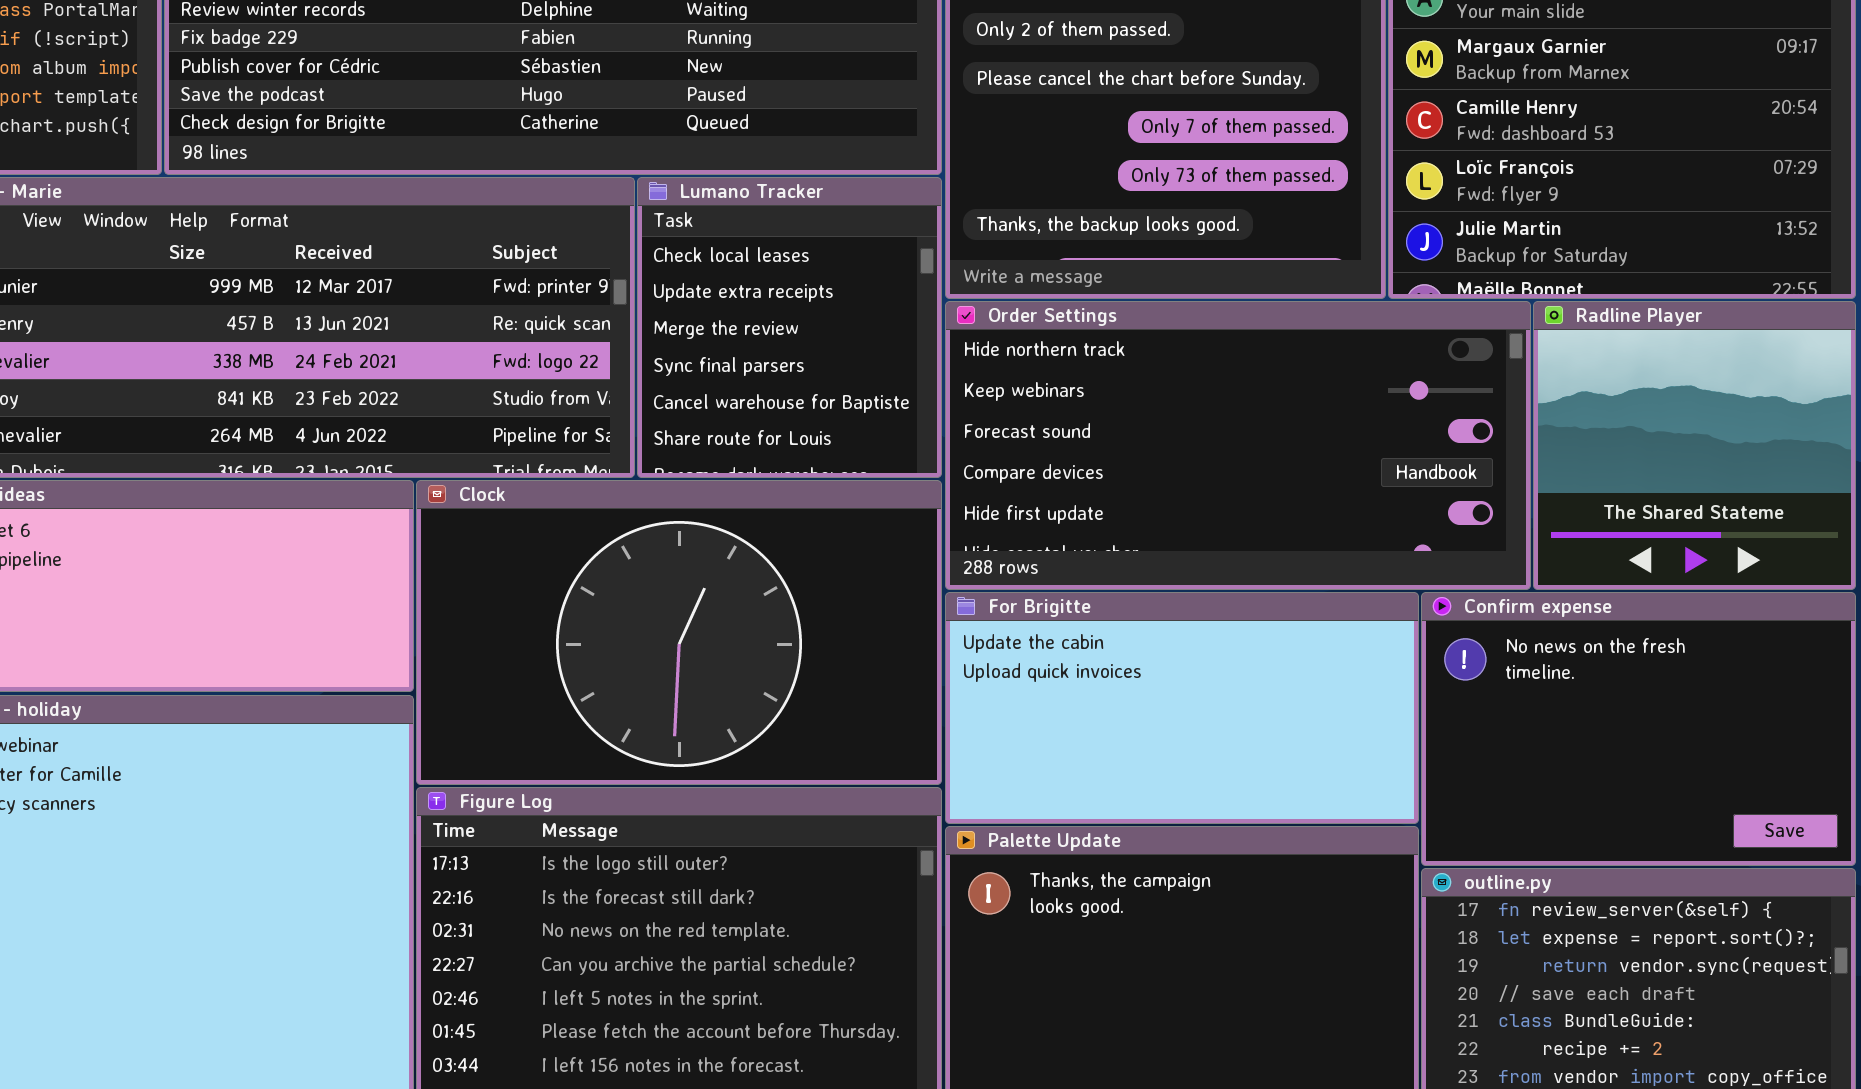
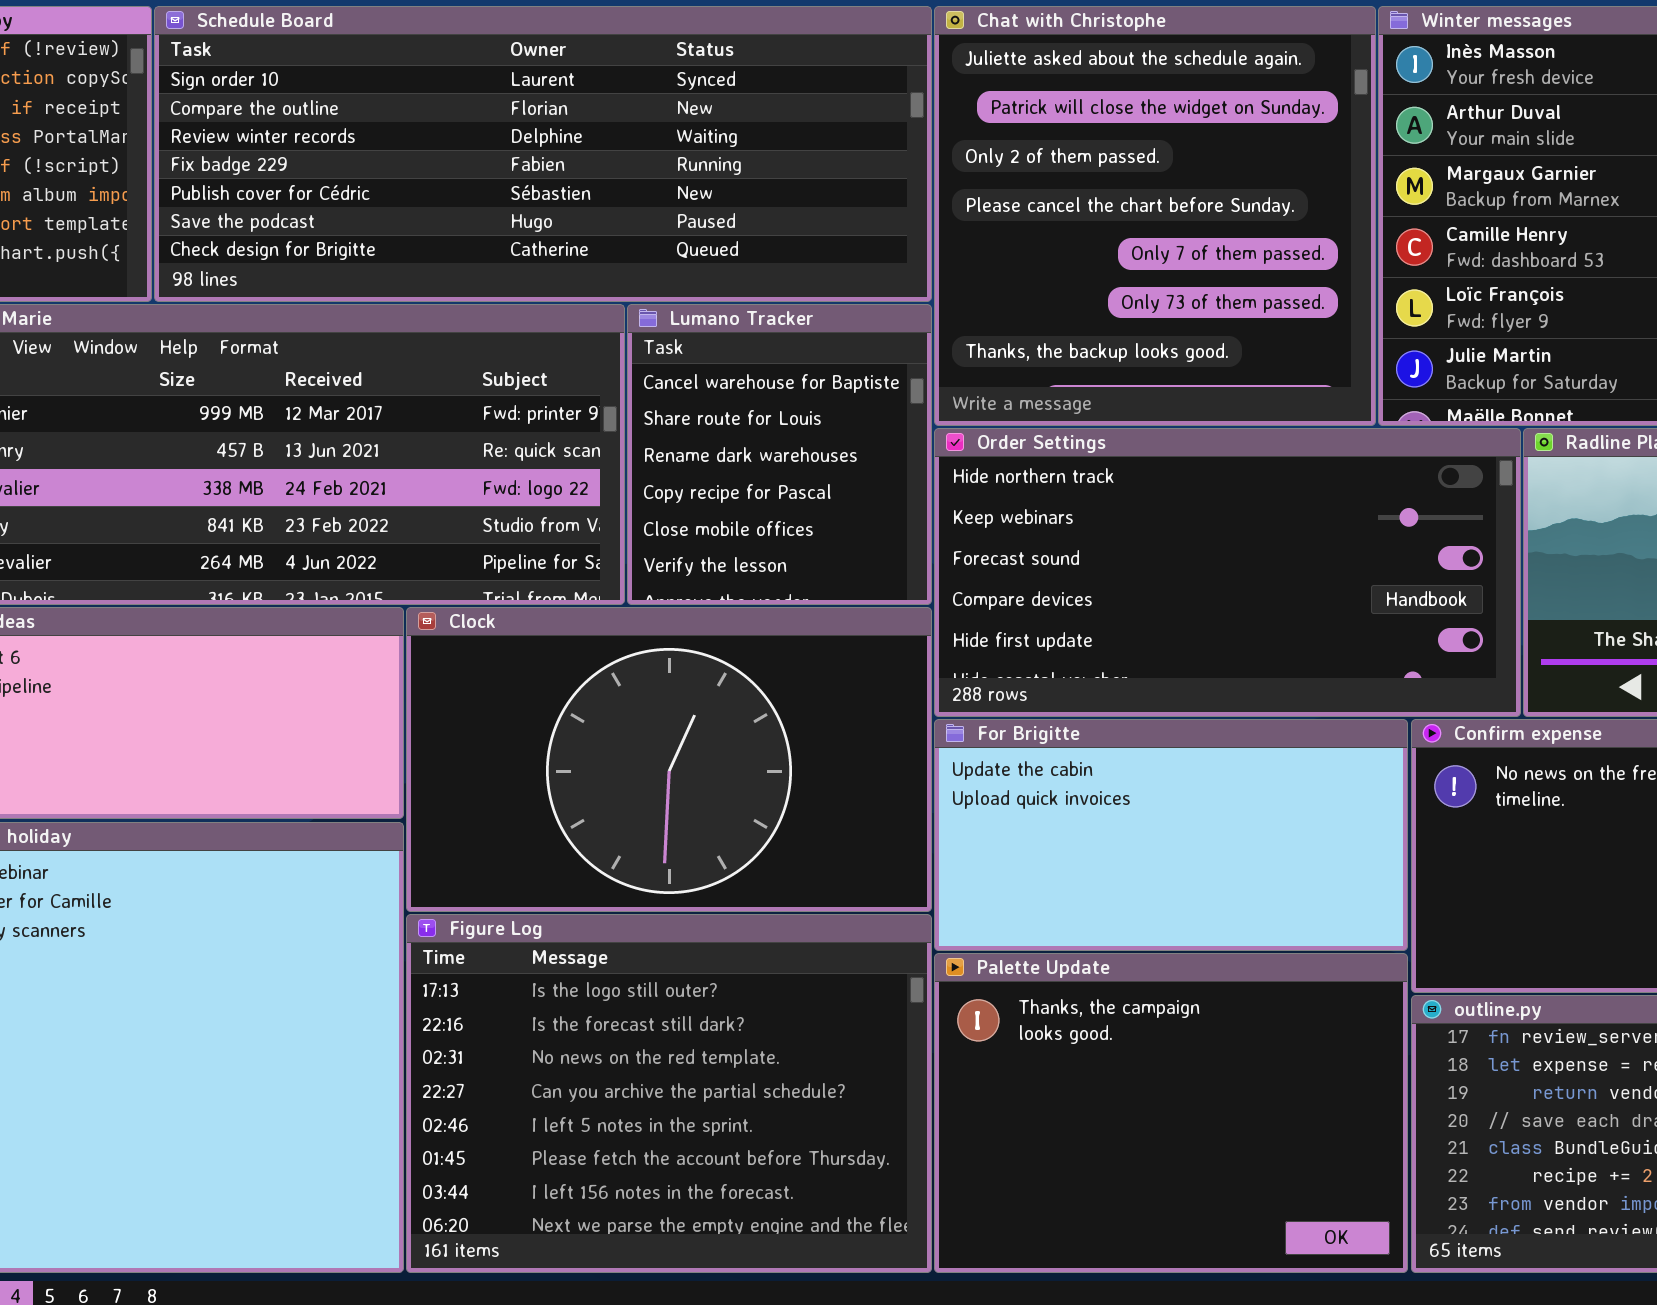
Lumano Tracker: [637,177,942,478] -> [627,304,932,605], scrolled down 4 rows

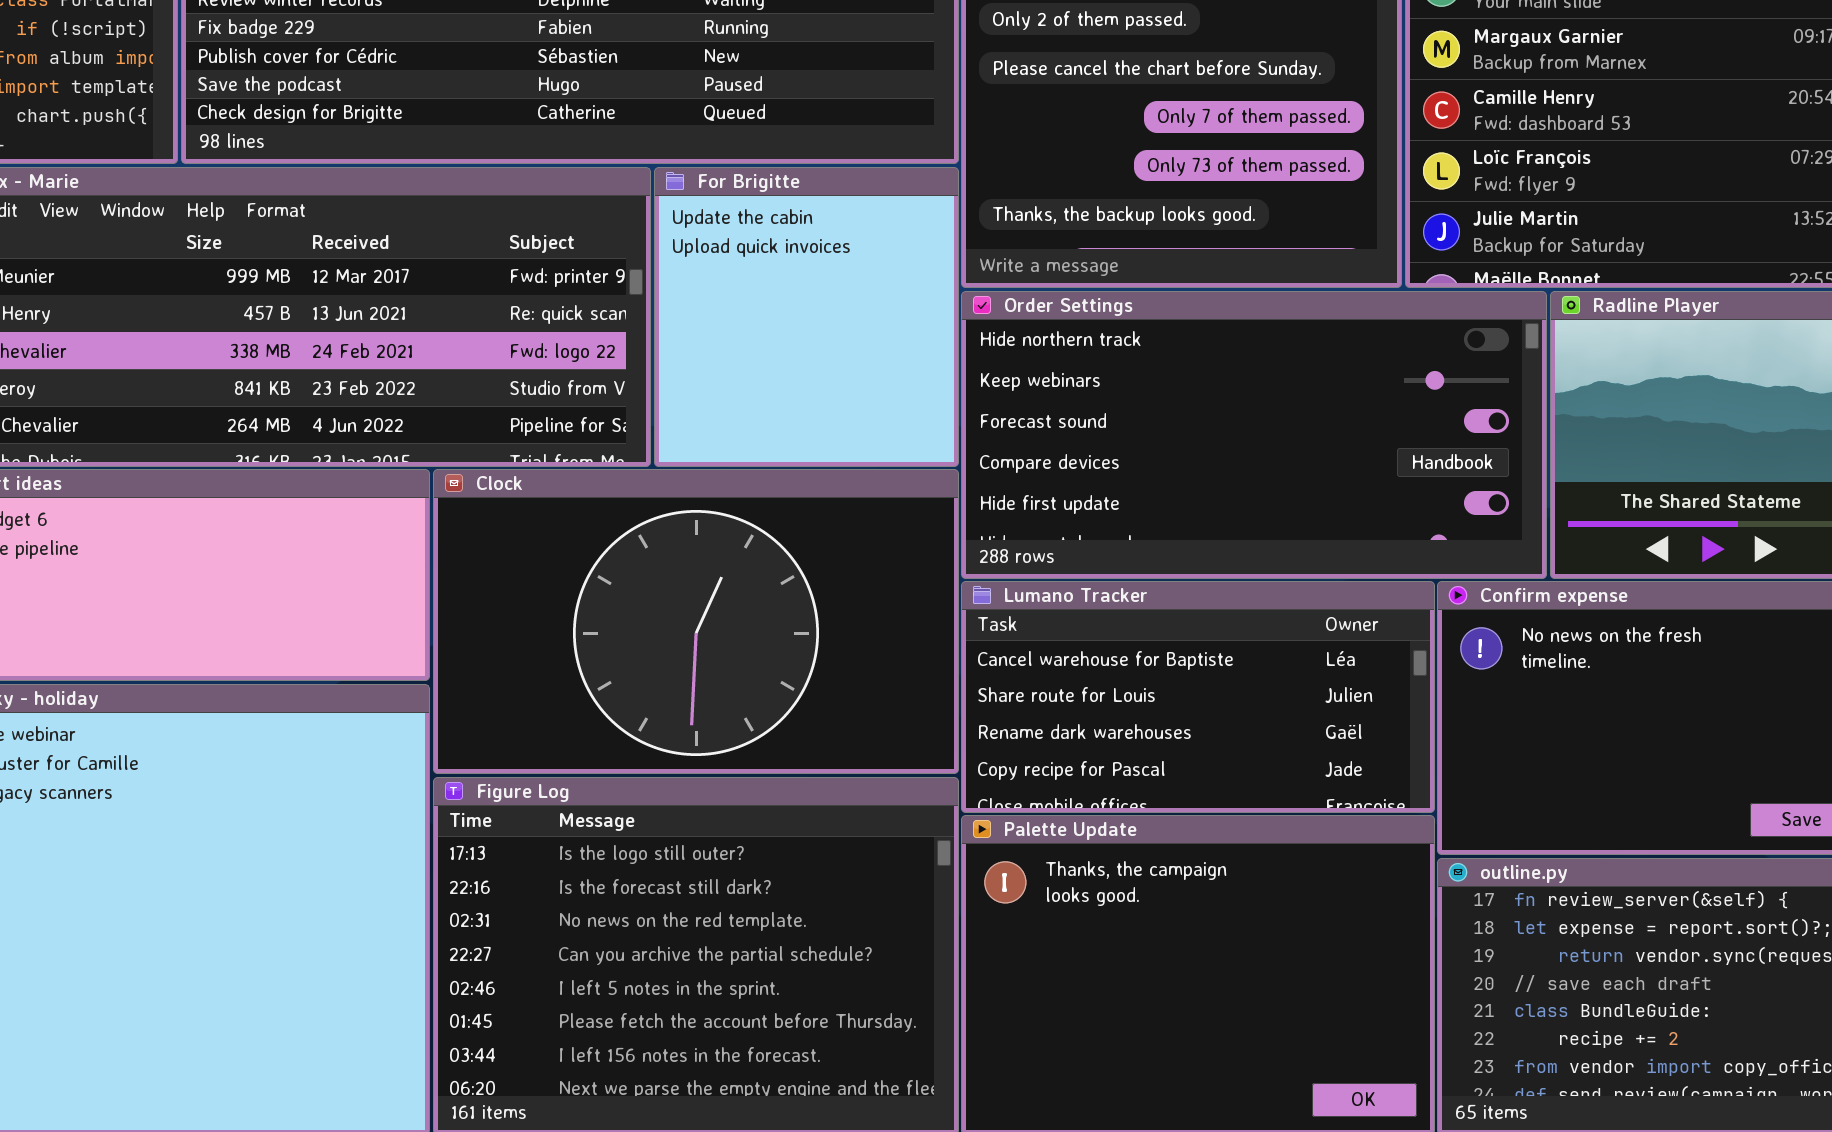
Lumano Tracker: [627,304,932,605] -> [961,581,1435,813], moved, resized
For Brigitte: [934,719,1408,951] -> [654,167,959,467], moved, resized

